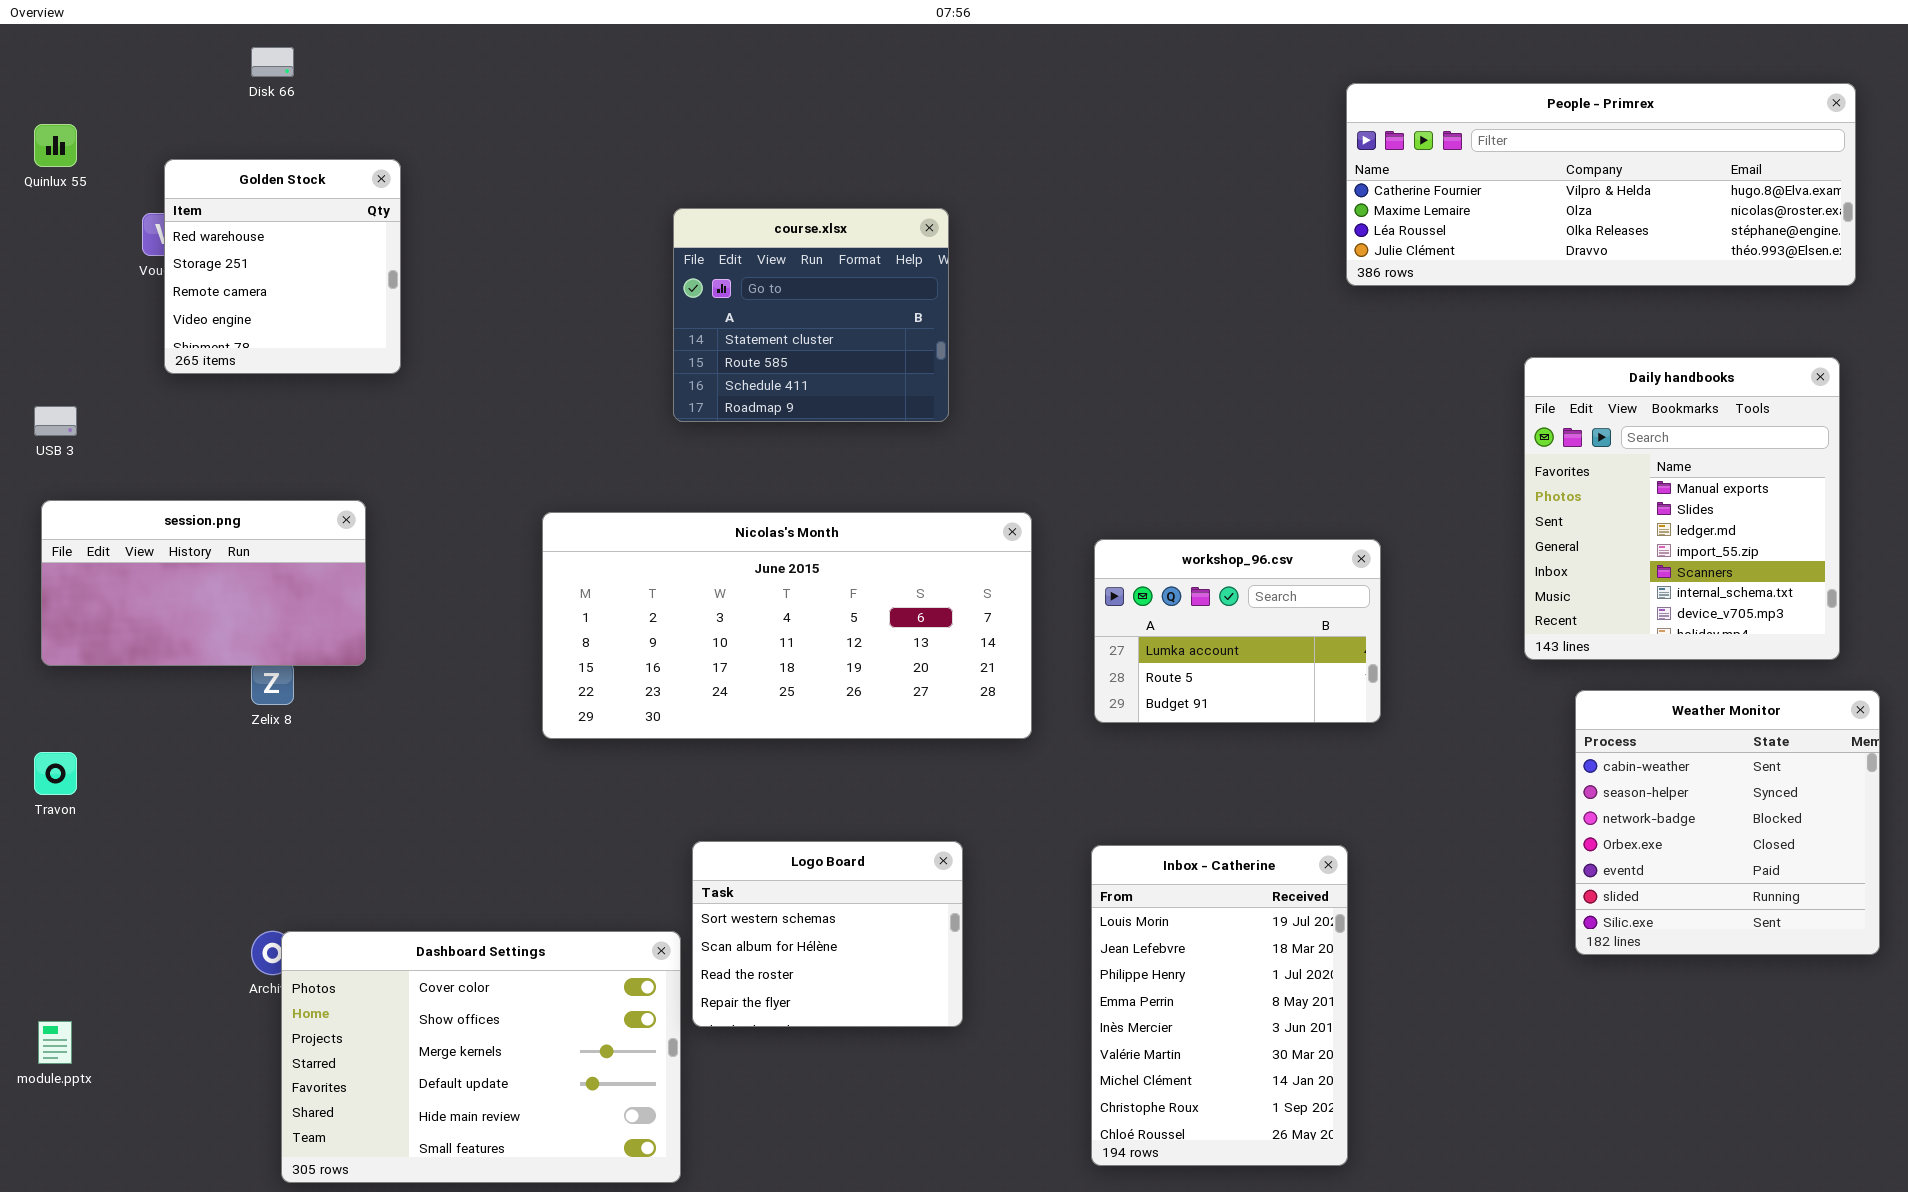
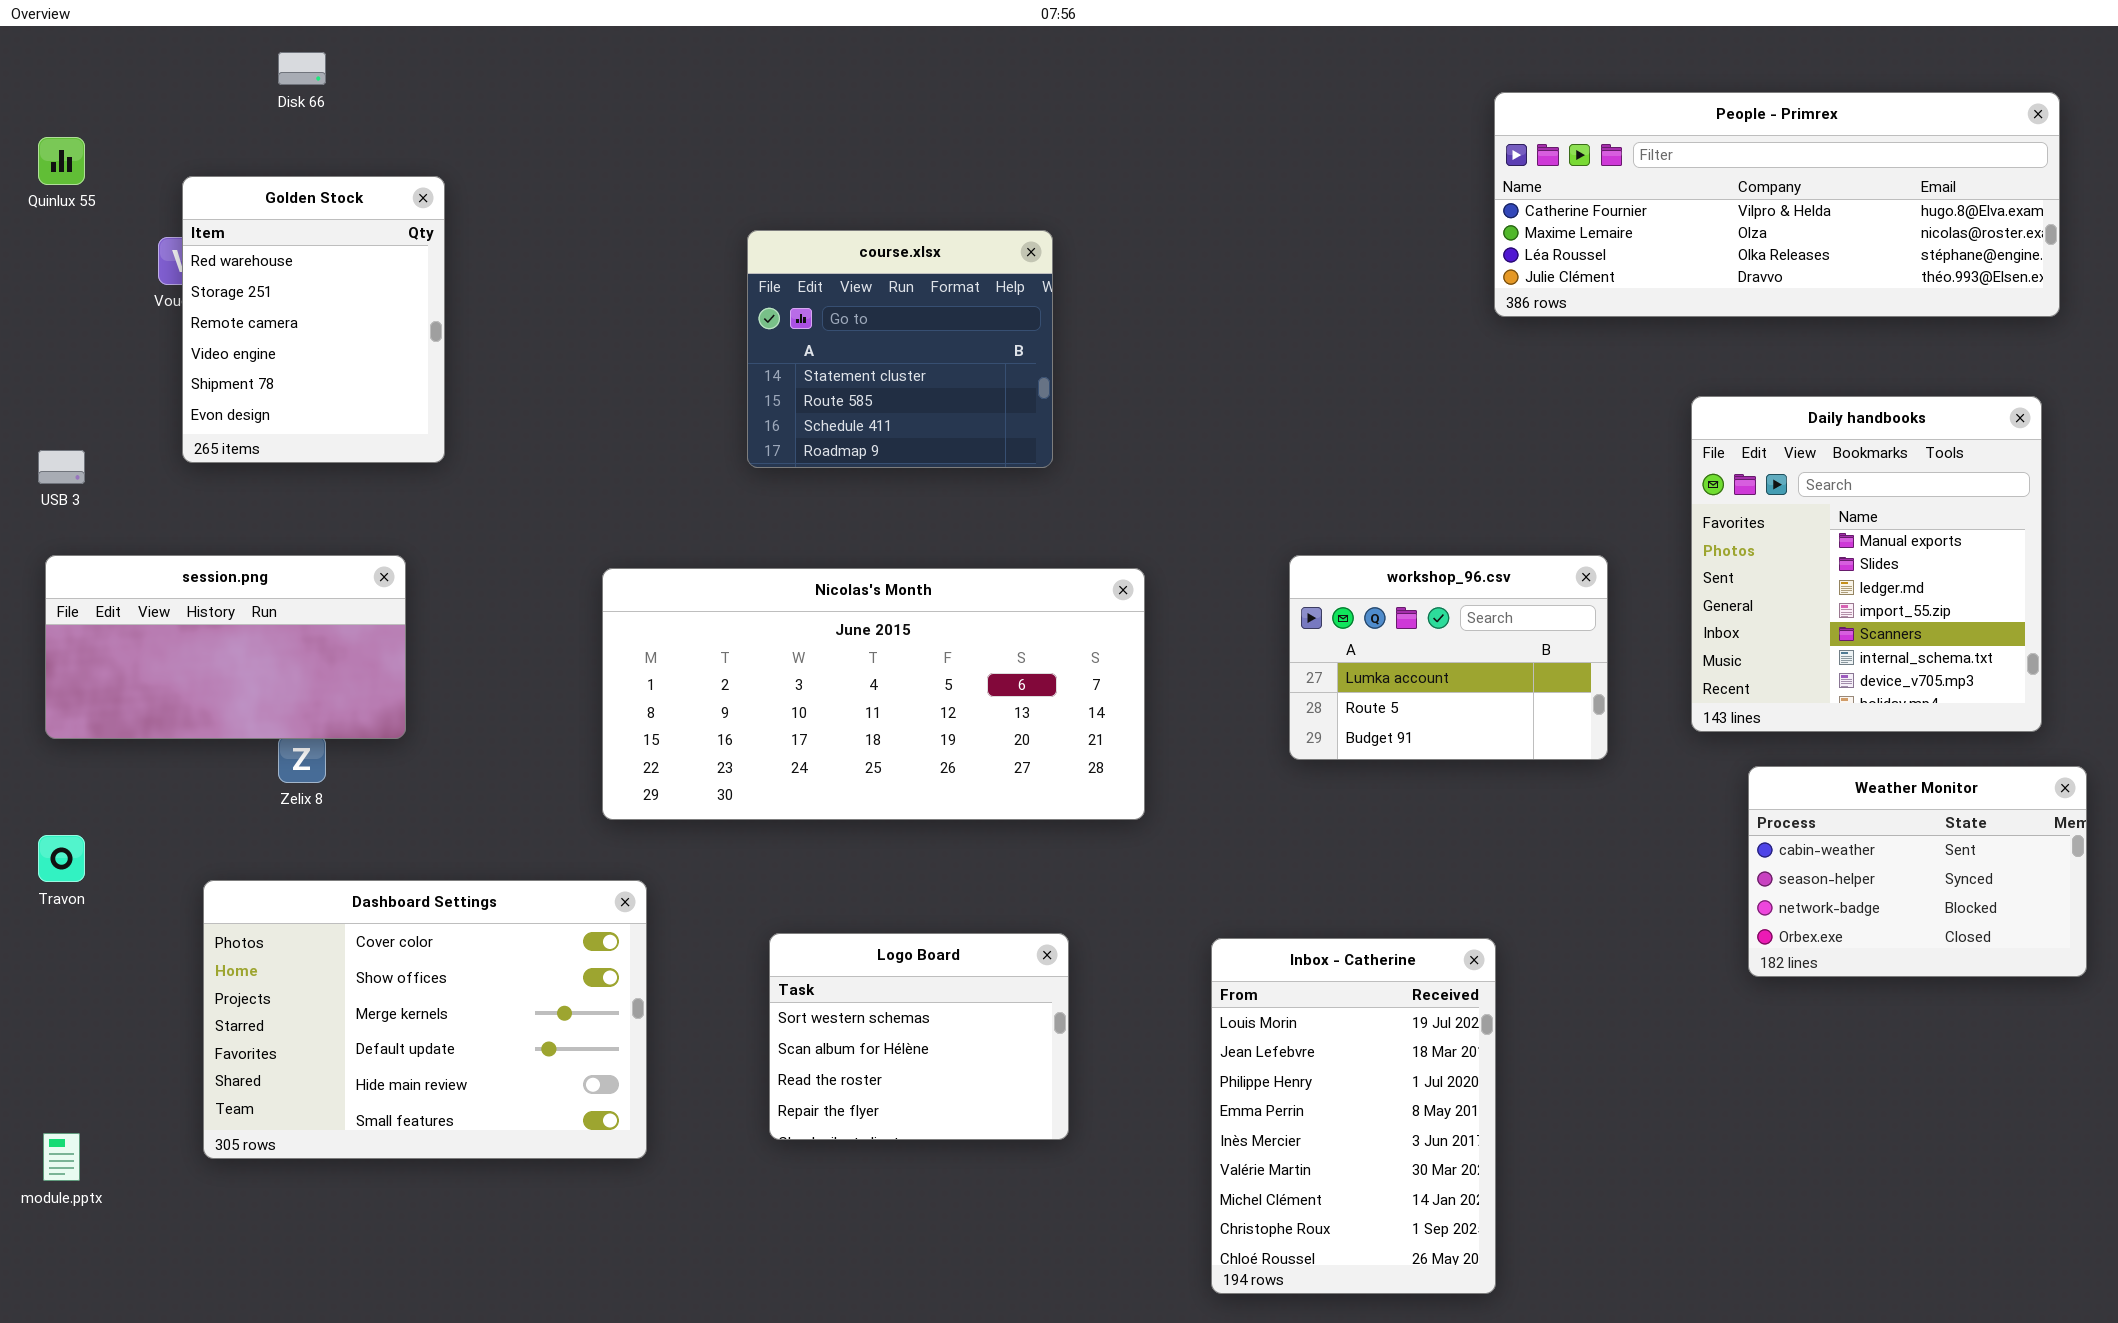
Golden Stock: [164,159,401,374] -> [182,176,445,463], resized
workshop_96.csv: [1094,539,1381,723] -> [1289,555,1608,760], moved
Weather Monitor: [1575,690,1880,955] -> [1748,766,2087,977], resized
Dashboard Settings: [281,931,681,1183] -> [203,880,647,1159], moved

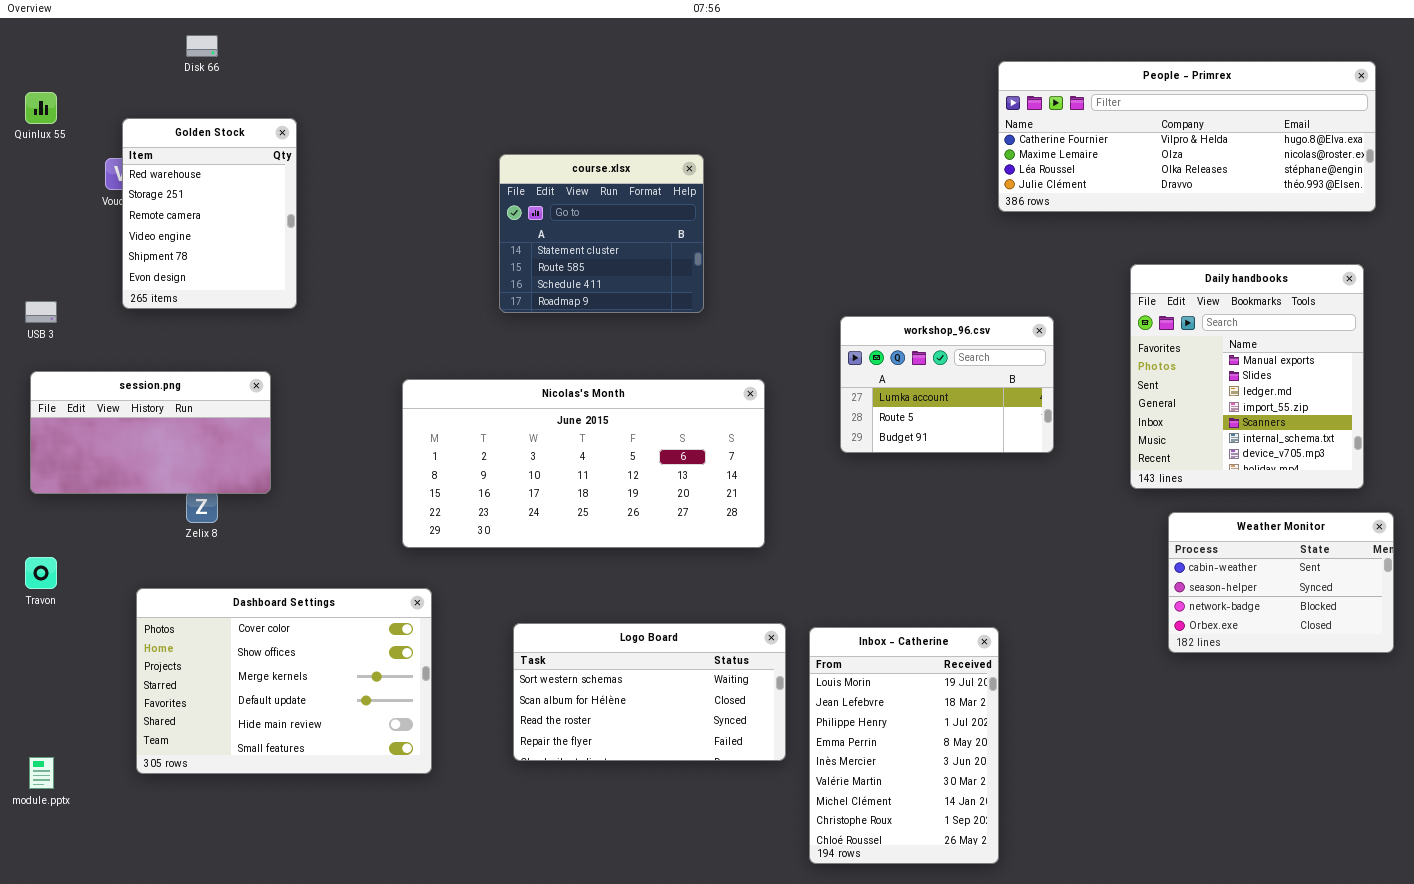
workshop_96.csv: [1289,555,1608,760] -> [840,316,1054,453], moved
Logo Board: [769,933,1069,1140] -> [513,623,786,761], resized

